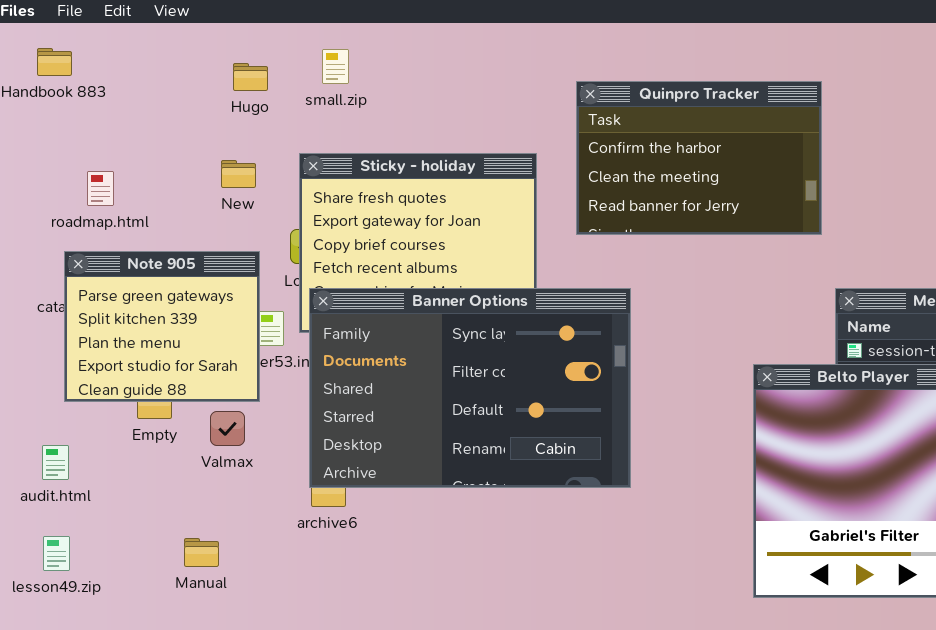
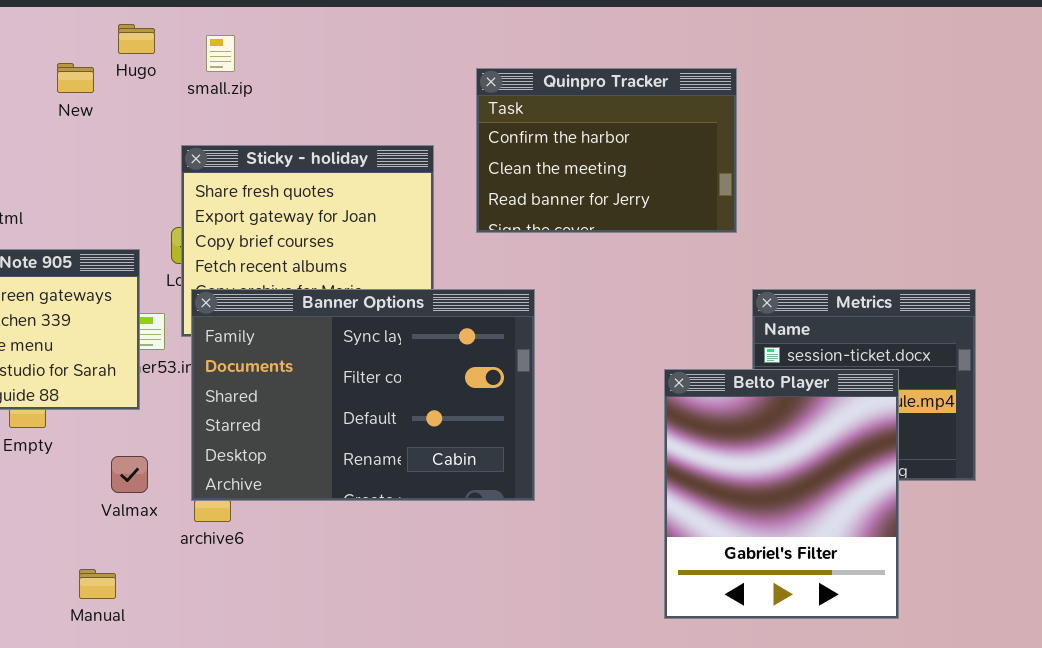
Hugo: [233,63,268,91] -> [118,24,155,54], moved
New: [221,160,256,188] -> [57,63,94,93], moved
Valmax: [210,411,245,446] -> [111,456,148,493], moved
Manual: [184,538,219,567] -> [79,569,116,599], moved

